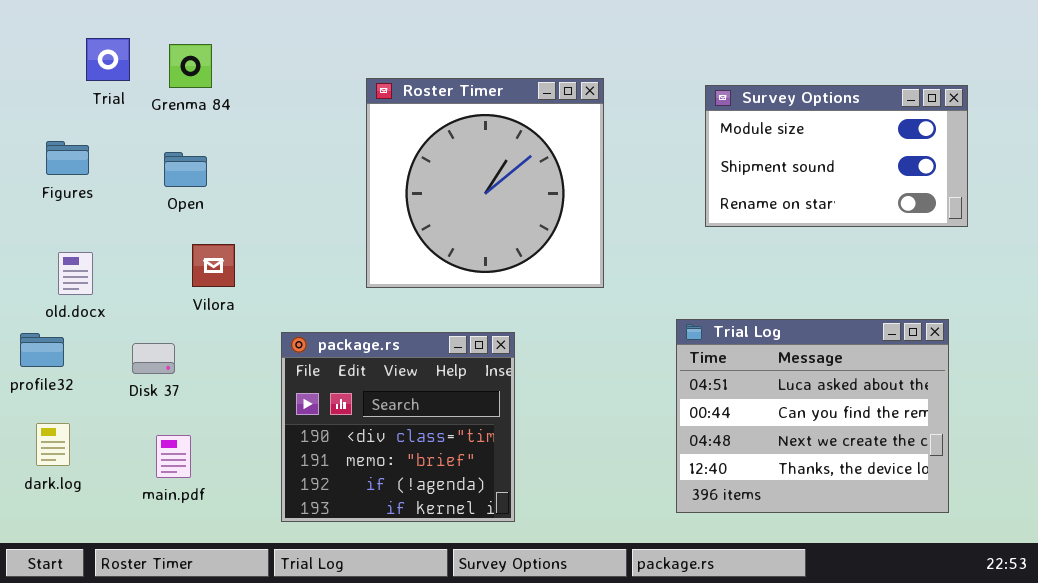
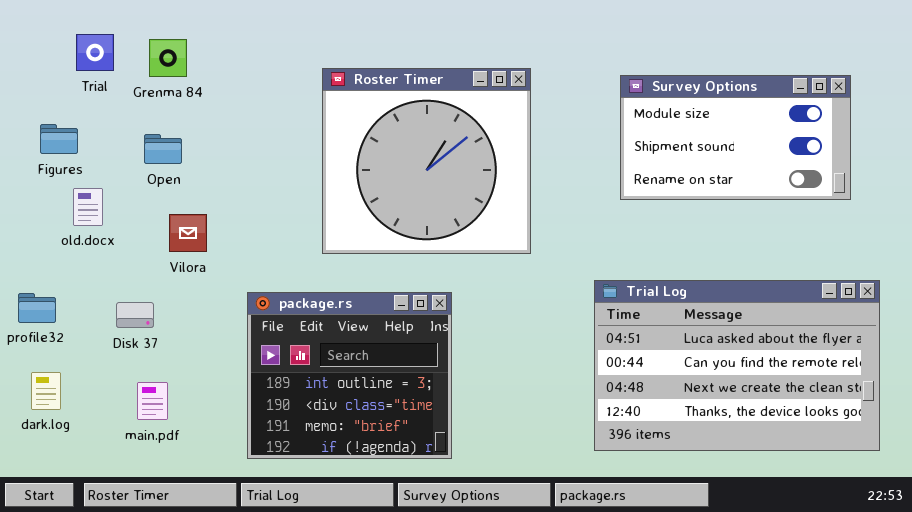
old.docx: [58,252,93,295] -> [73,188,103,226], moved
Trial Log: [676,319,949,513] -> [594,280,880,451], resized
package.rs: [281,332,515,522] -> [247,292,452,459], scrolled up 1 row

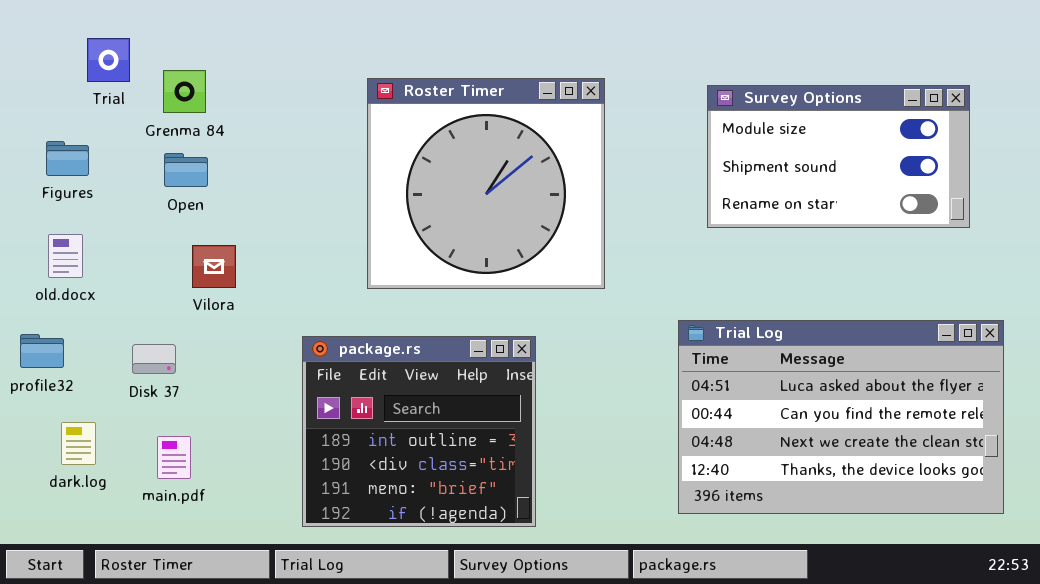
Grenma 84: [149,39,187,77] -> [163,70,206,113], moved
old.docx: [73,188,103,226] -> [48,234,83,278], moved
package.rs: [247,292,452,459] -> [302,336,536,527], moved
dark.log: [31,372,61,410] -> [61,422,96,465], moved

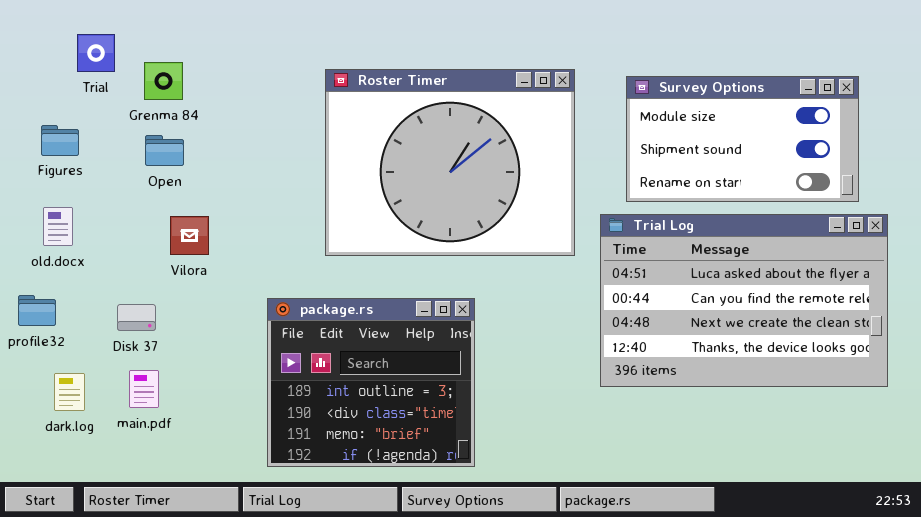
Roster Timer: [367,78,605,289] -> [325,69,575,256], resized
Trial Log: [678,320,1004,514] -> [600,214,888,387], moved
main.pdf: [157,436,191,479] -> [129,370,159,408], moved

